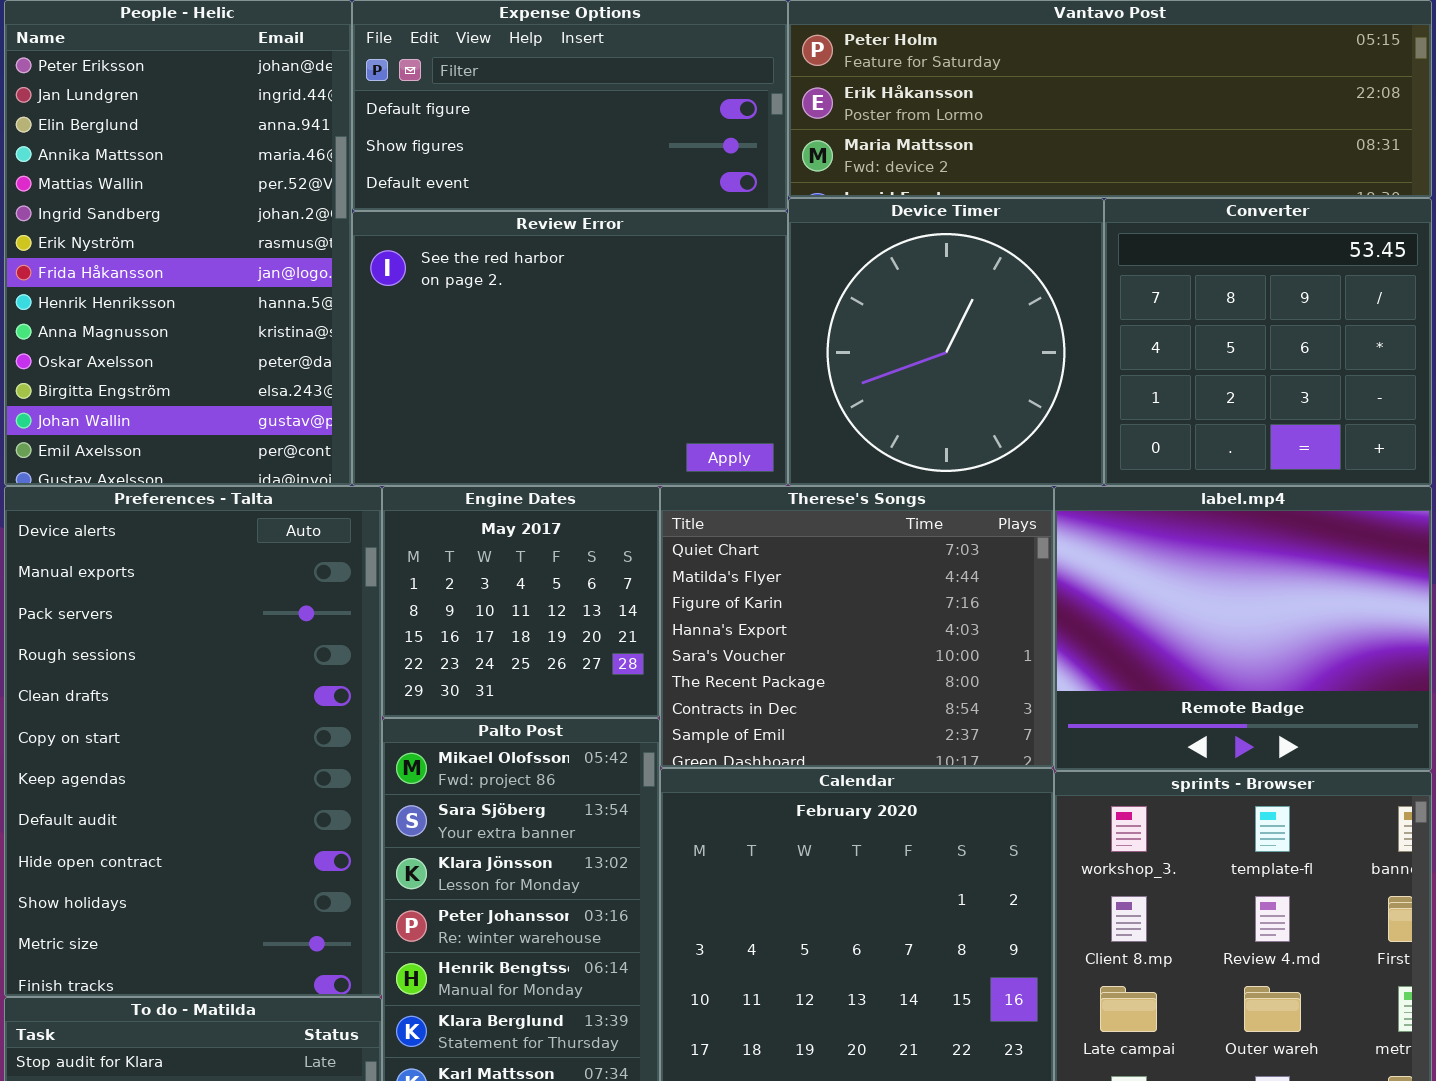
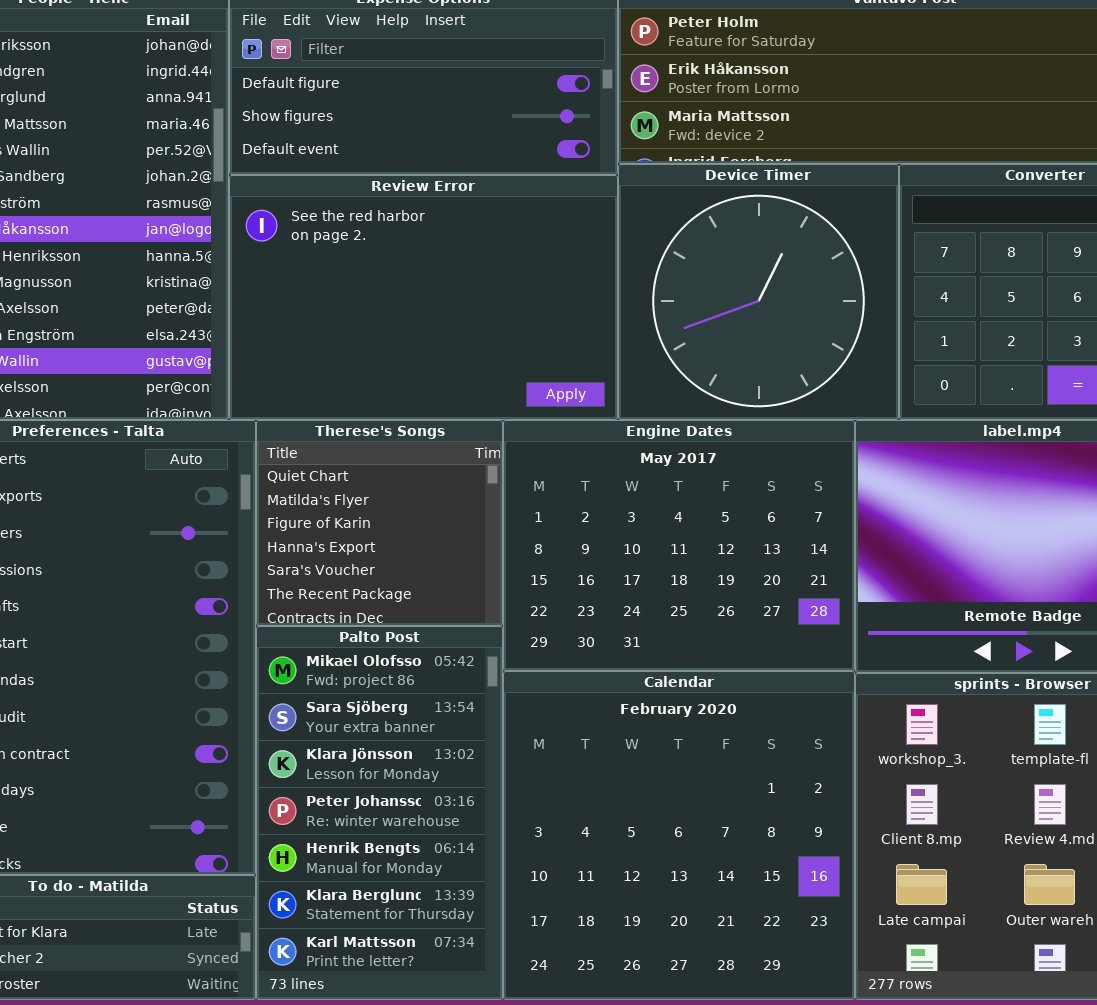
Engine Dates: [382,486,660,718] -> [503,420,855,671], moved, resized
Therese's Songs: [660,486,1054,768] -> [256,420,503,626], moved, resized

